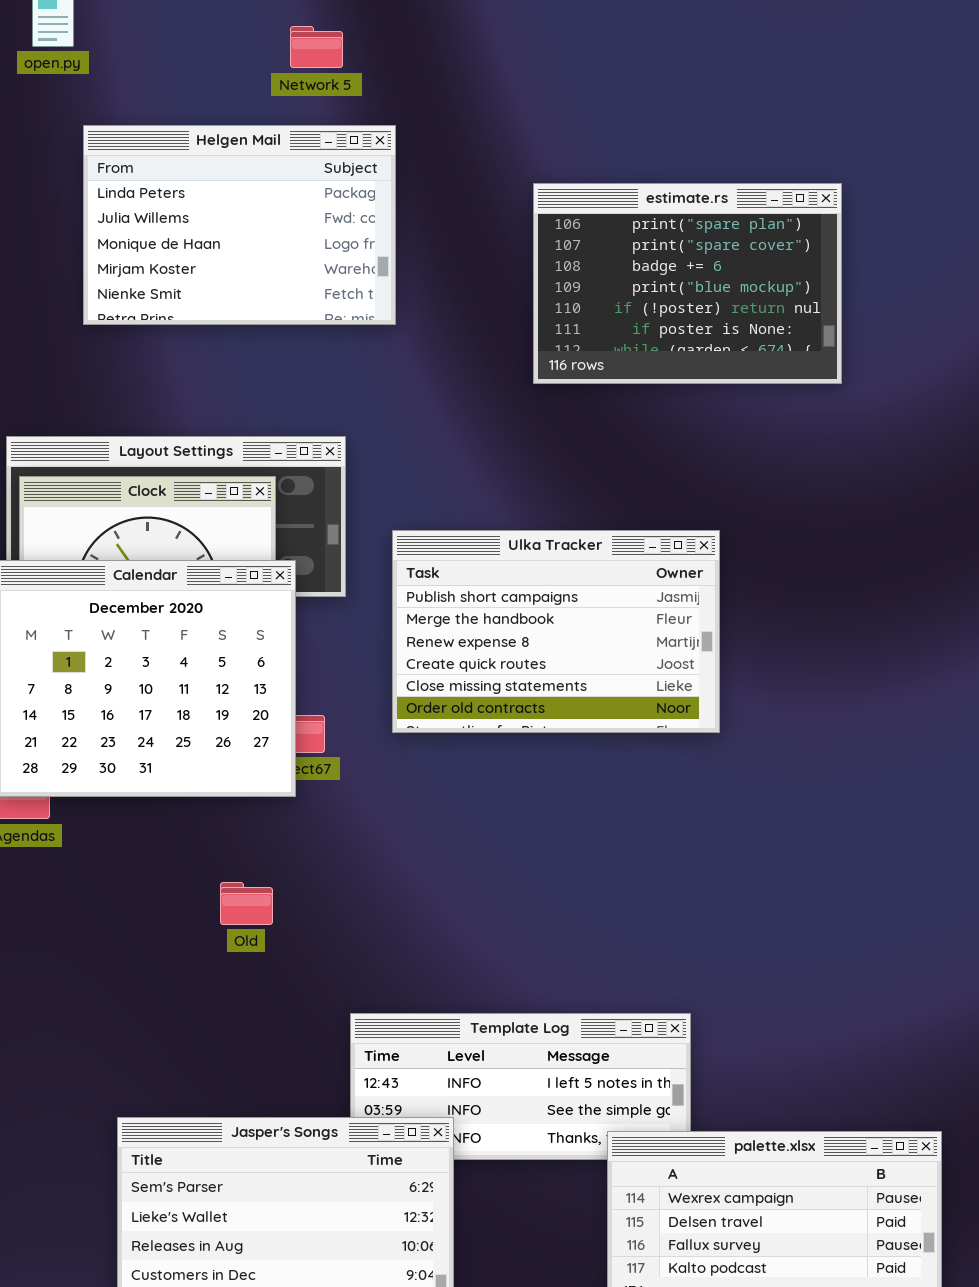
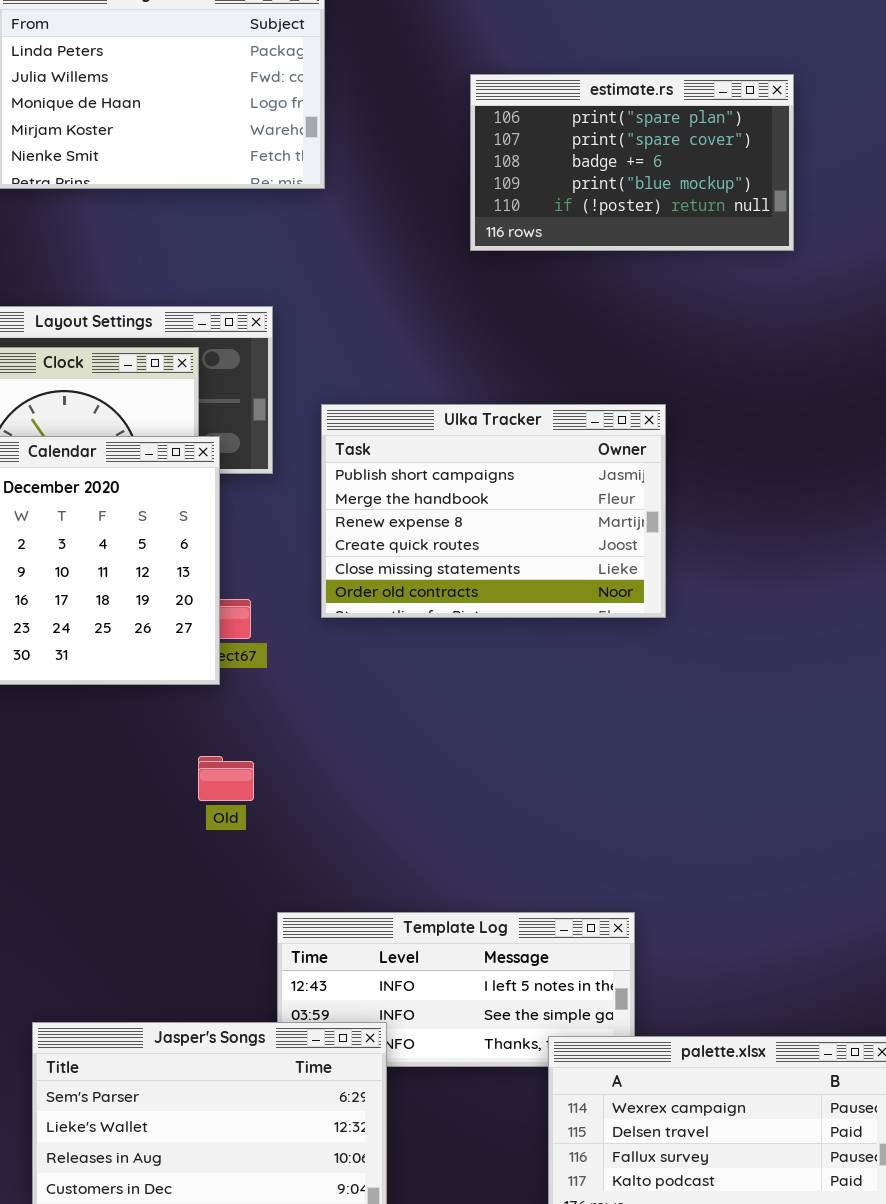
estimate.rs: [533,183,842,384] -> [470,74,794,251], resized
Old: [220,882,273,925] -> [198,756,254,801], moved

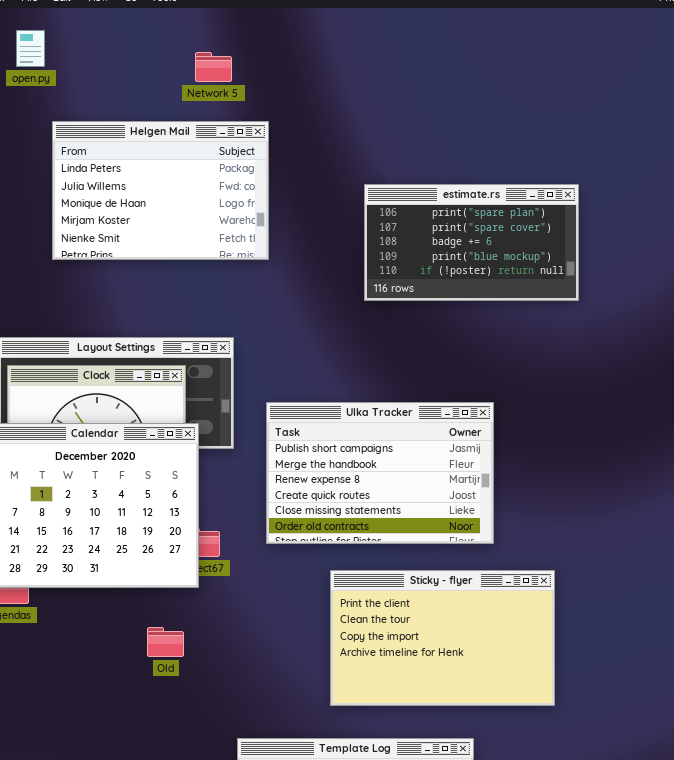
Sticky - flyer: none -> [330,570,555,706], opened
Old: [198,756,254,801] -> [147,627,184,657], moved

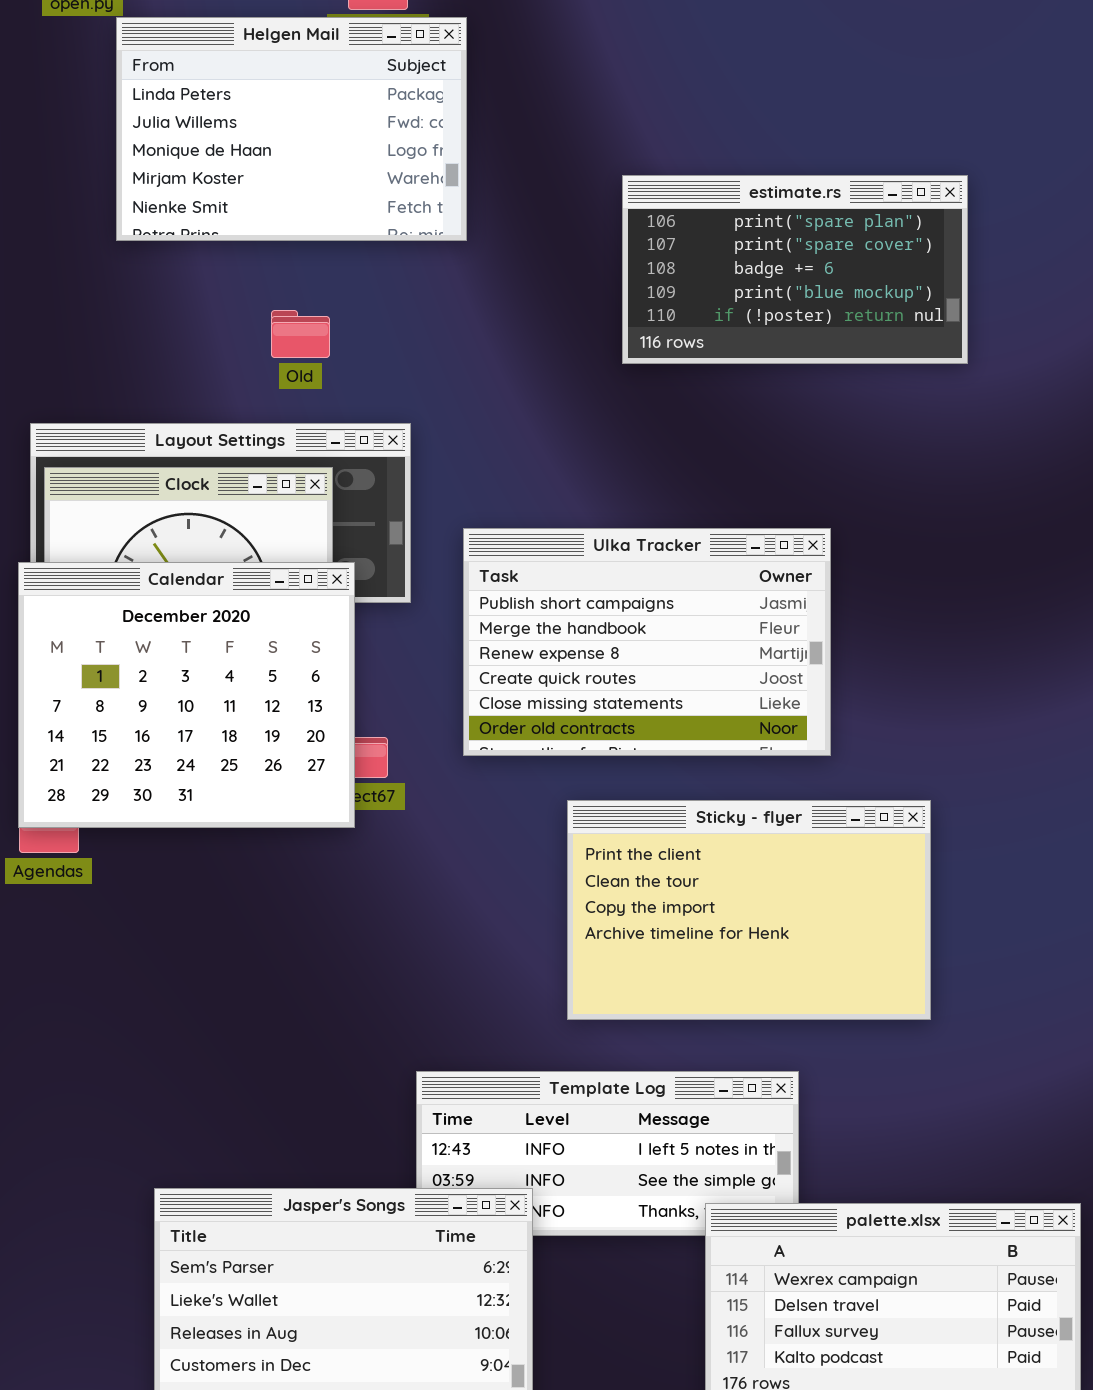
Helgen Mail: [52,121,269,260] -> [116,17,467,241], moved
Old: [147,627,184,657] -> [271,310,330,358], moved

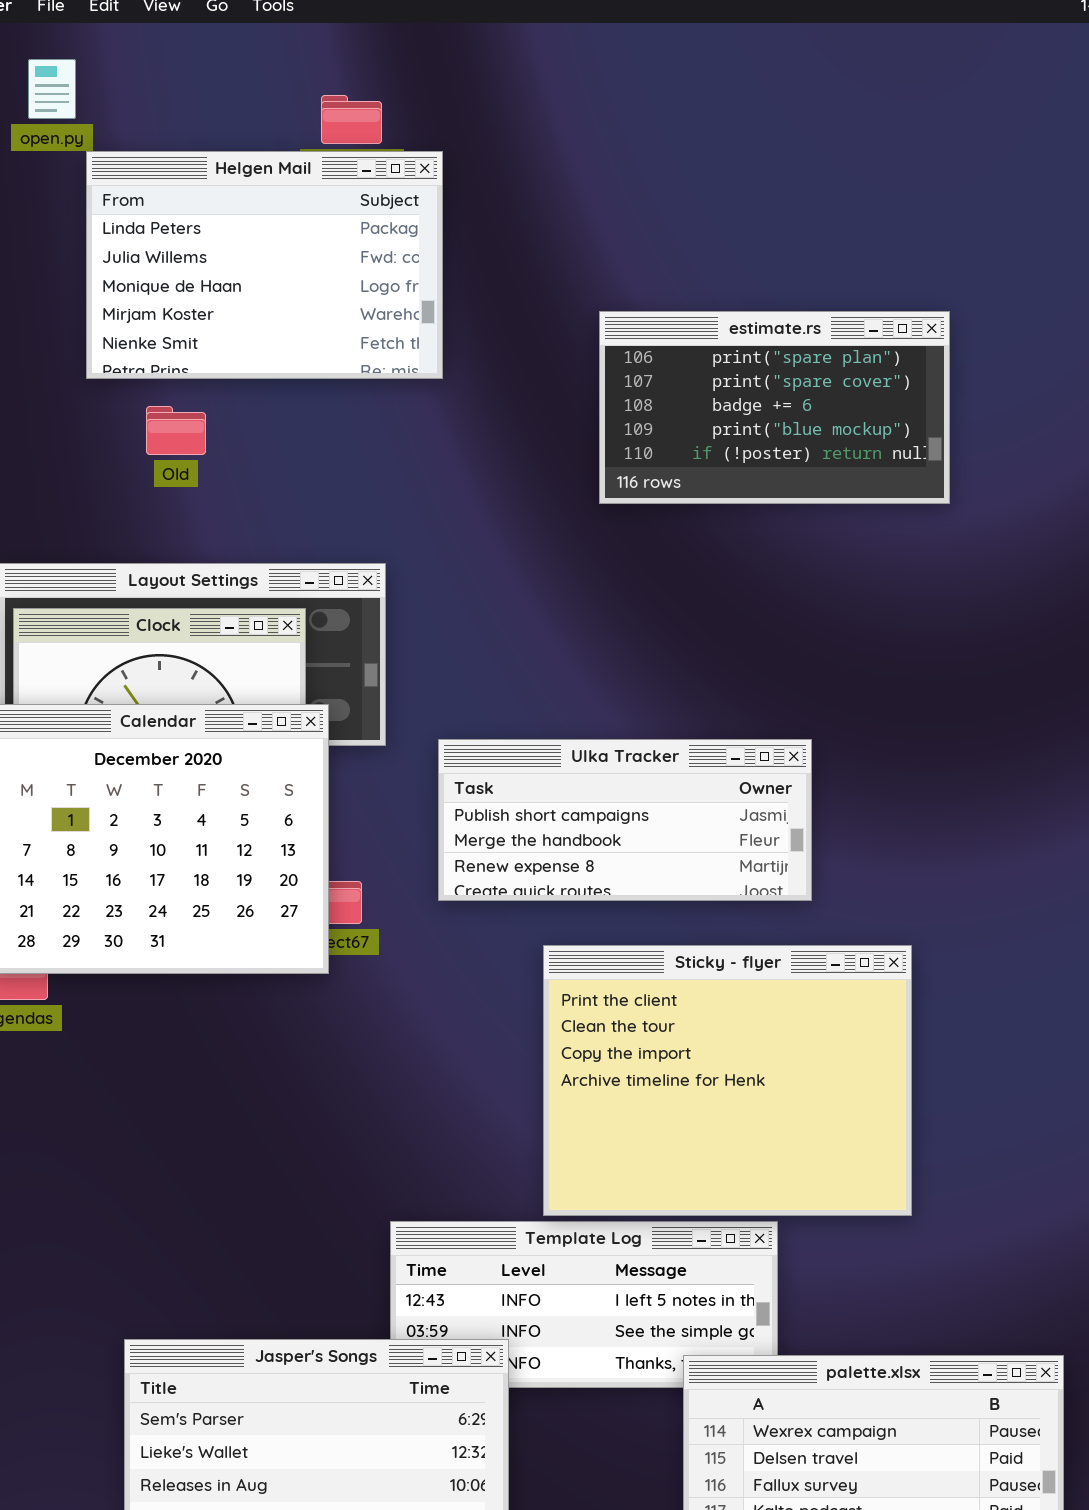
Old: [271,310,330,358] -> [146,406,206,455], moved
Ulka Tracker: [463,528,831,756] -> [438,739,812,901], resized
Sticky - flyer: [567,800,931,1020] -> [543,945,912,1216], resized

